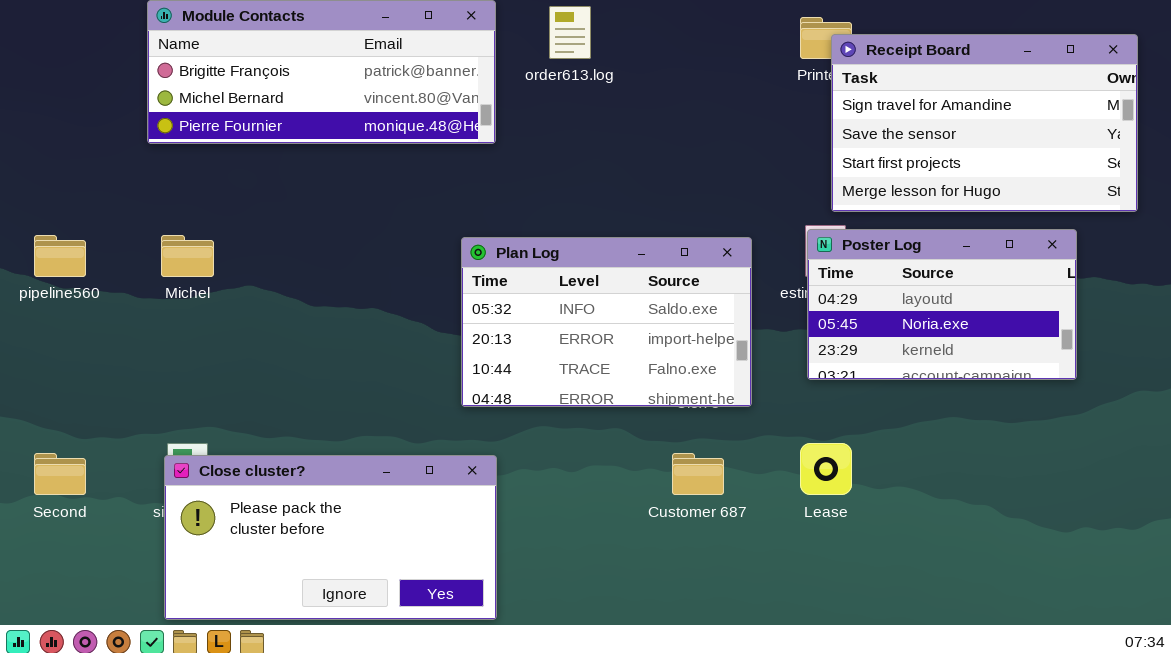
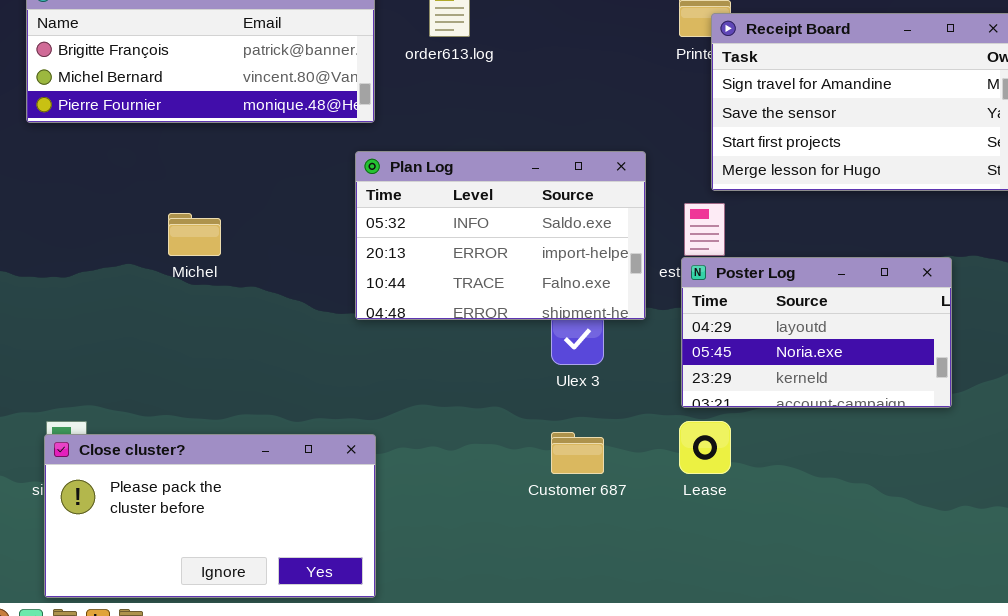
Poster Log: [807,229,1077,380] -> [681,257,952,408], moved
Michel: [161,235,214,277] -> [168,213,221,256], moved
Plan Log: [461,237,752,407] -> [355,151,646,320], moved

